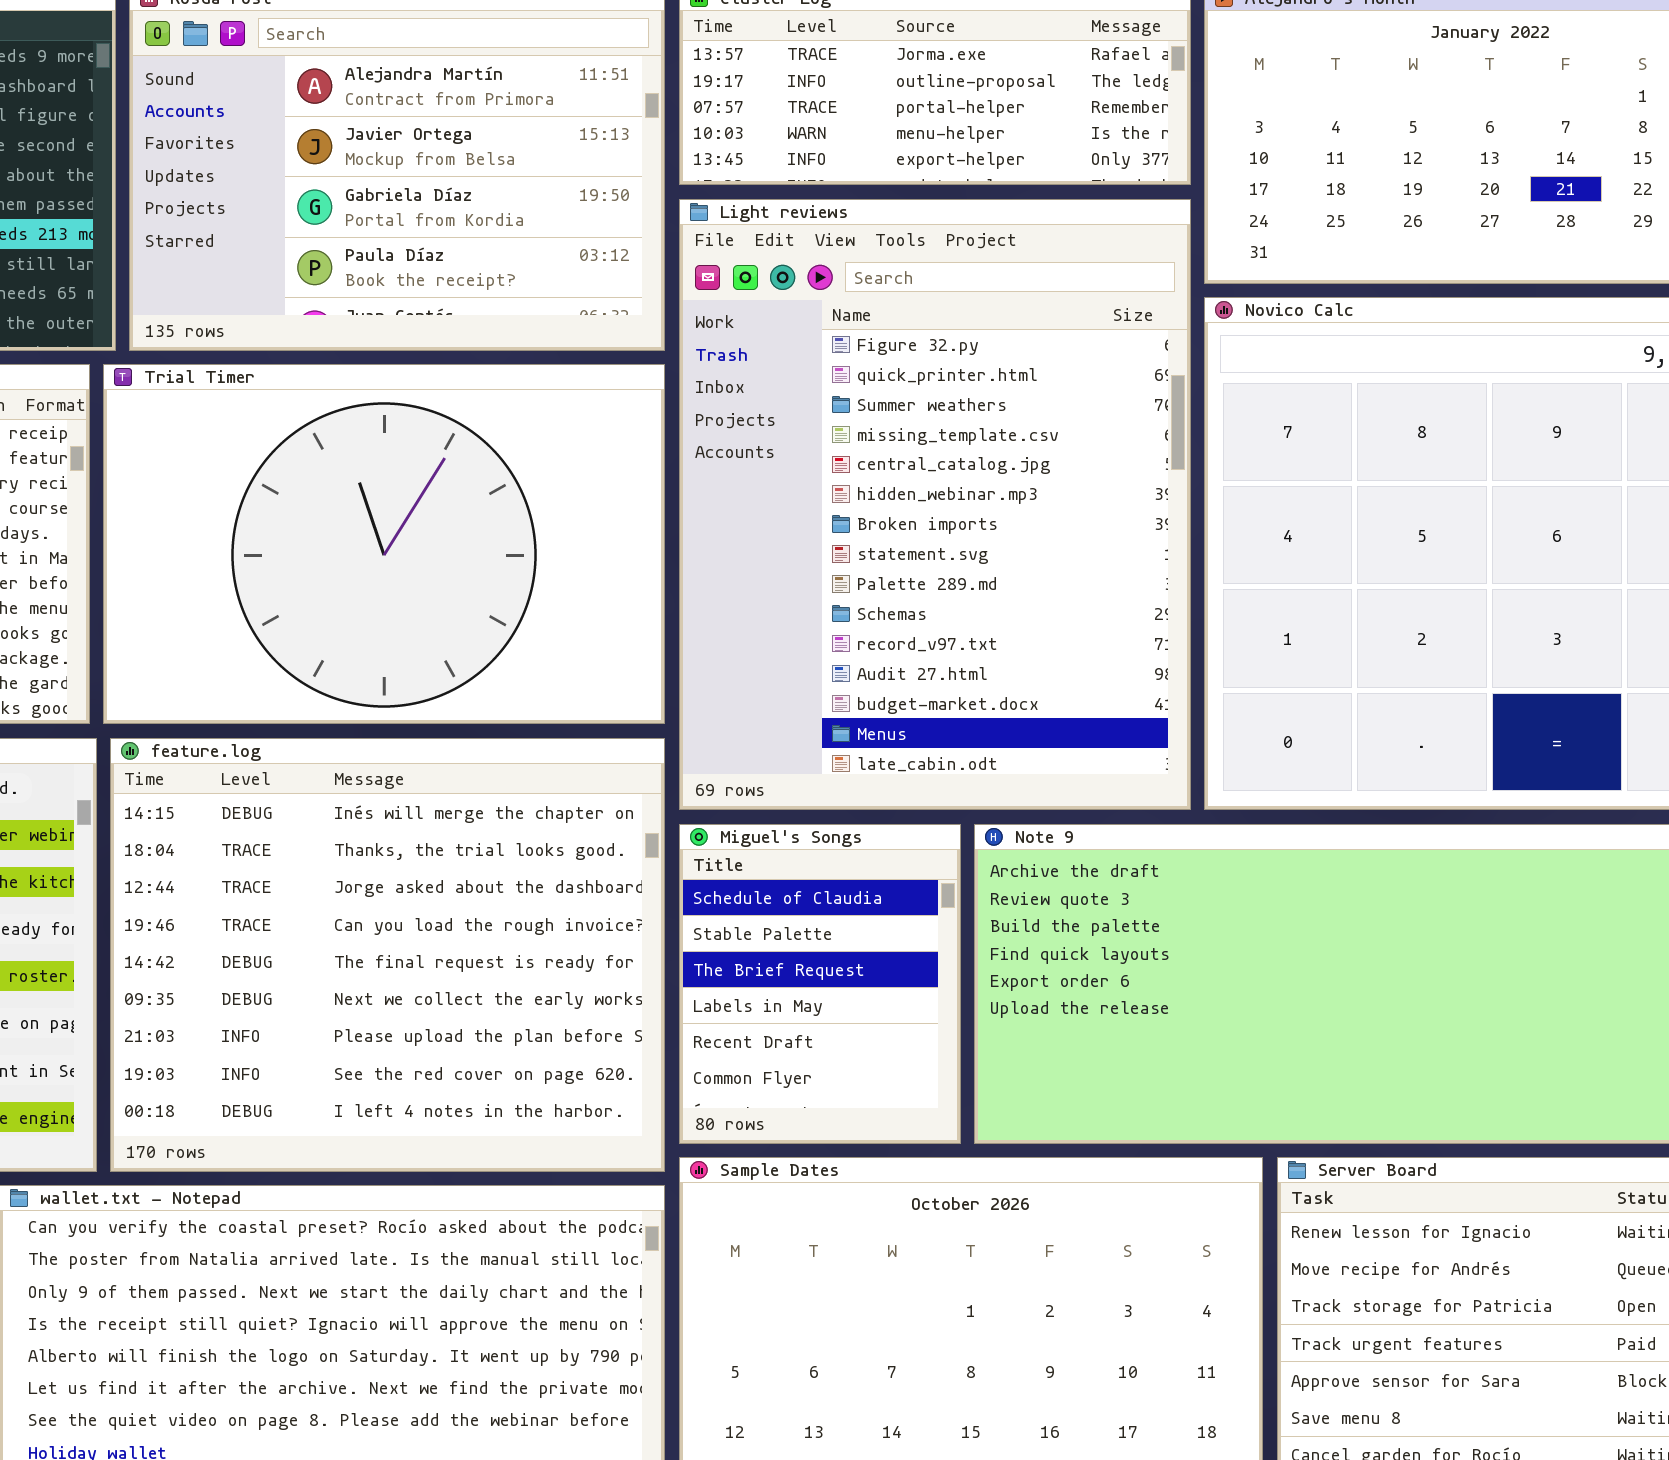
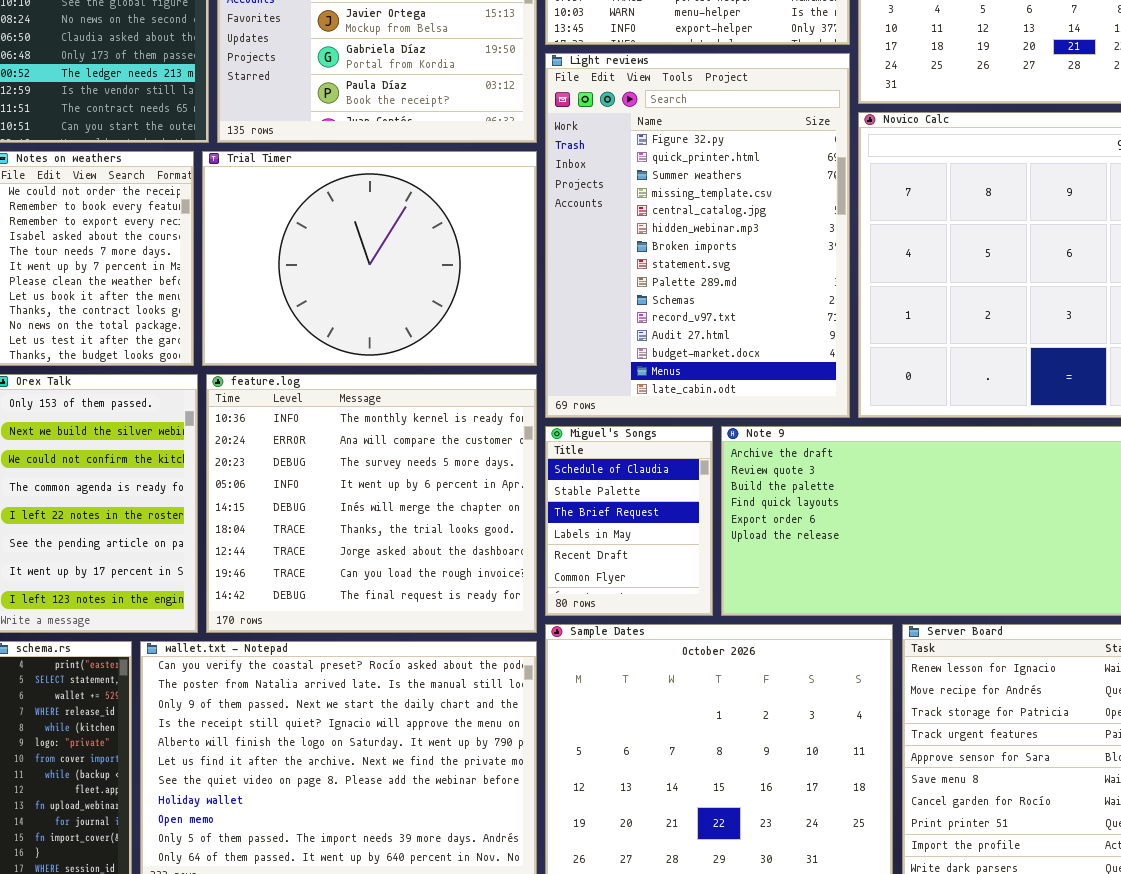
feature.log: [110,738,665,1172] -> [206,374,537,633], scrolled up 4 rows

